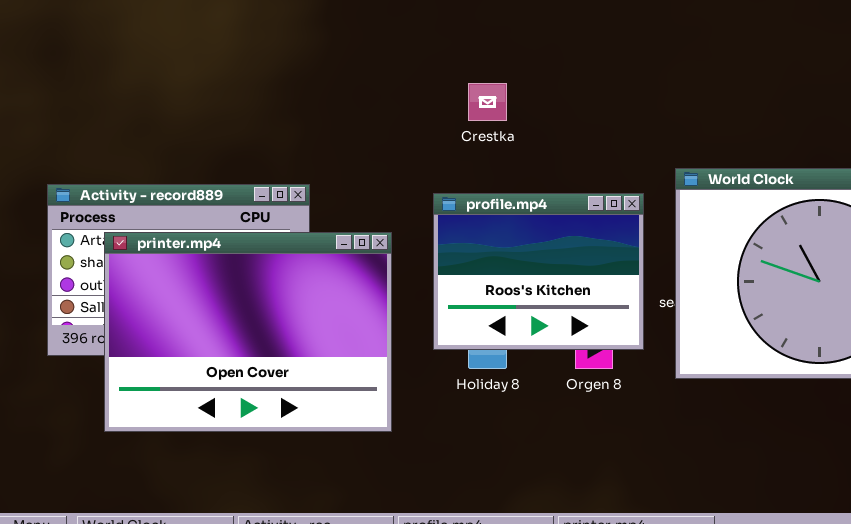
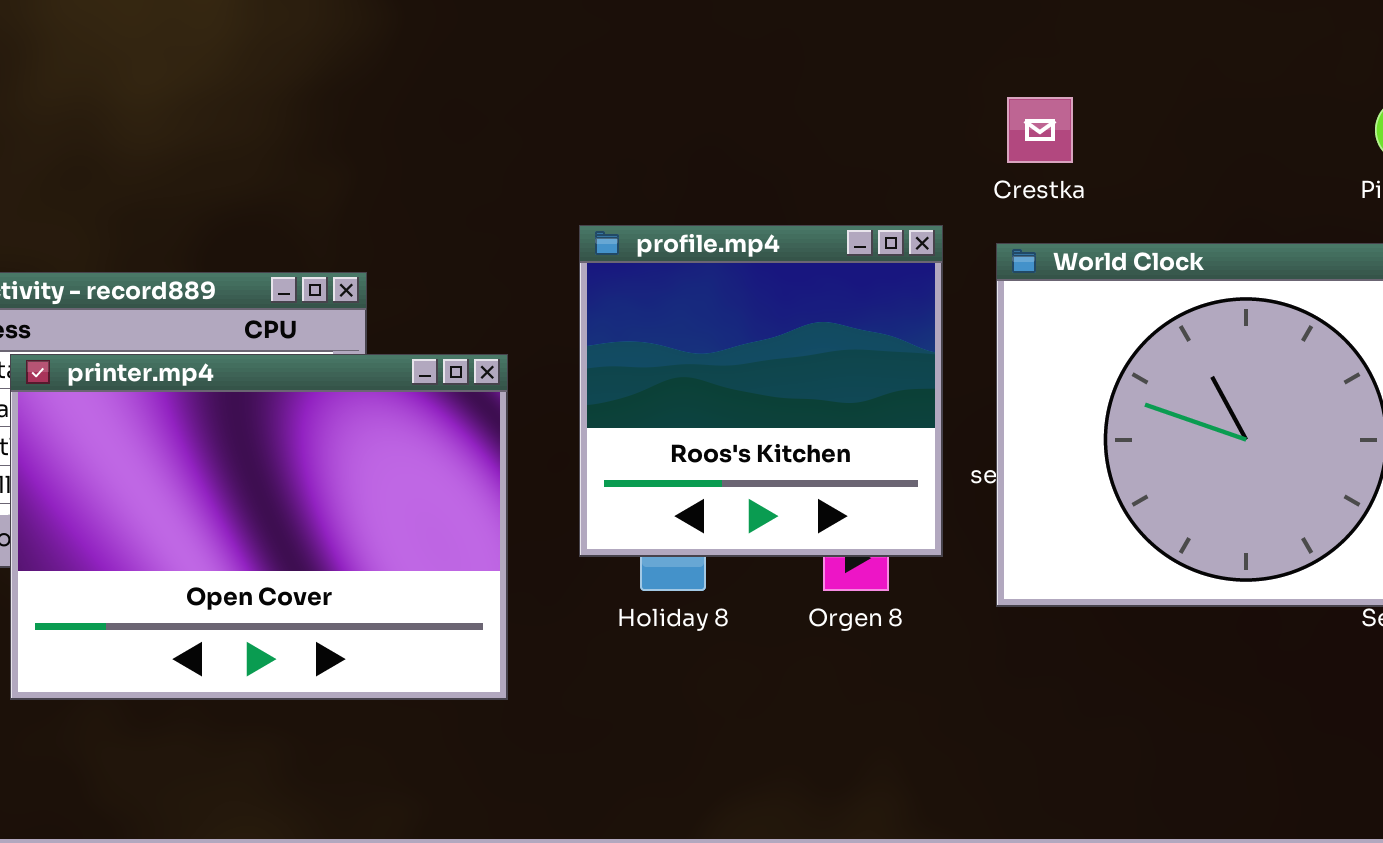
Crestka: [468,83,507,121] -> [1007,97,1073,163], moved
profile.mp4: [433,193,644,350] -> [579,225,943,557], resized

